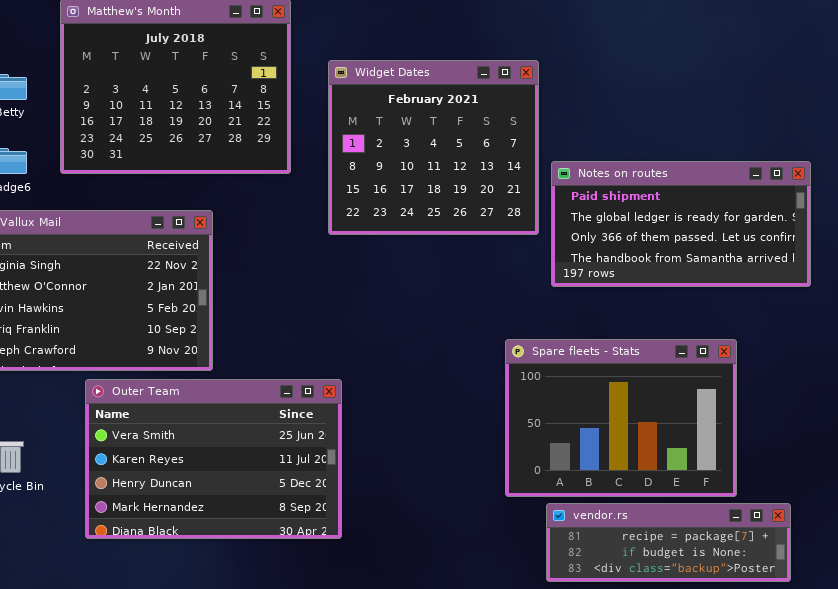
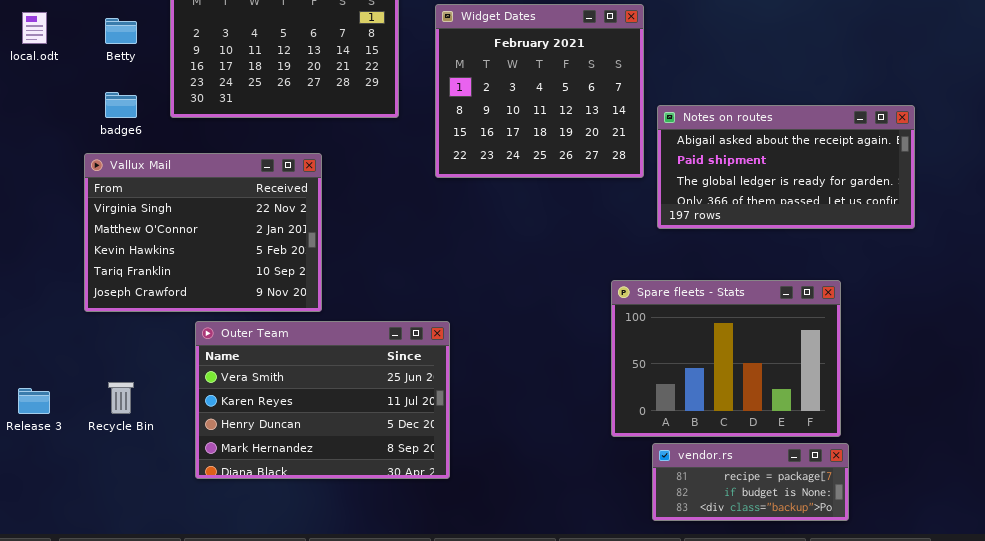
Notes on routes: [551,161,811,287] -> [657,105,915,229], scrolled up 1 row
vendor.rs: [546,503,791,582] -> [652,443,849,521], resized

